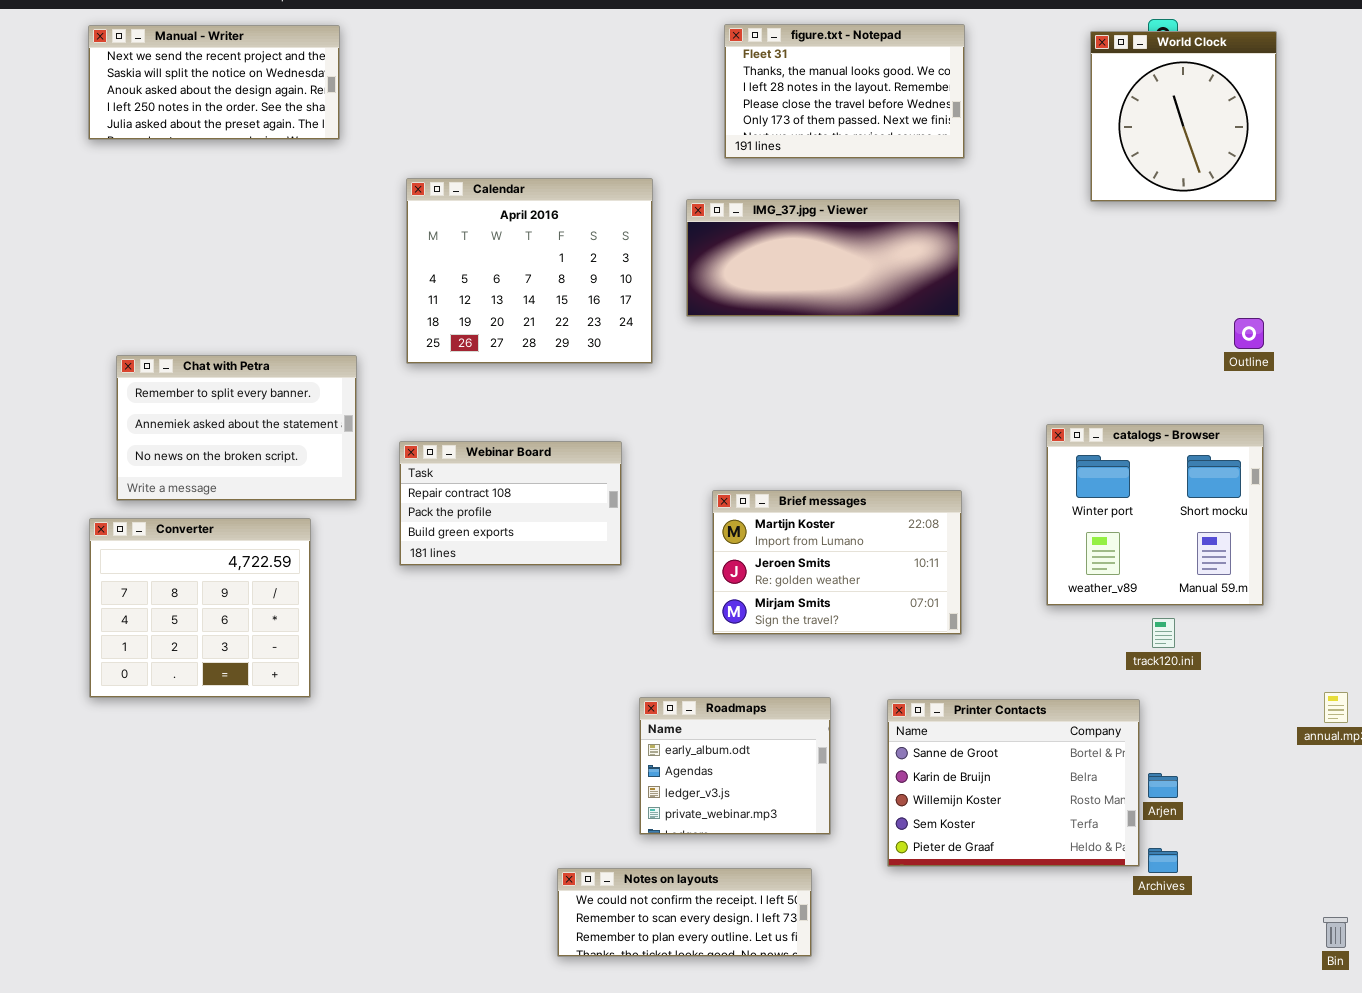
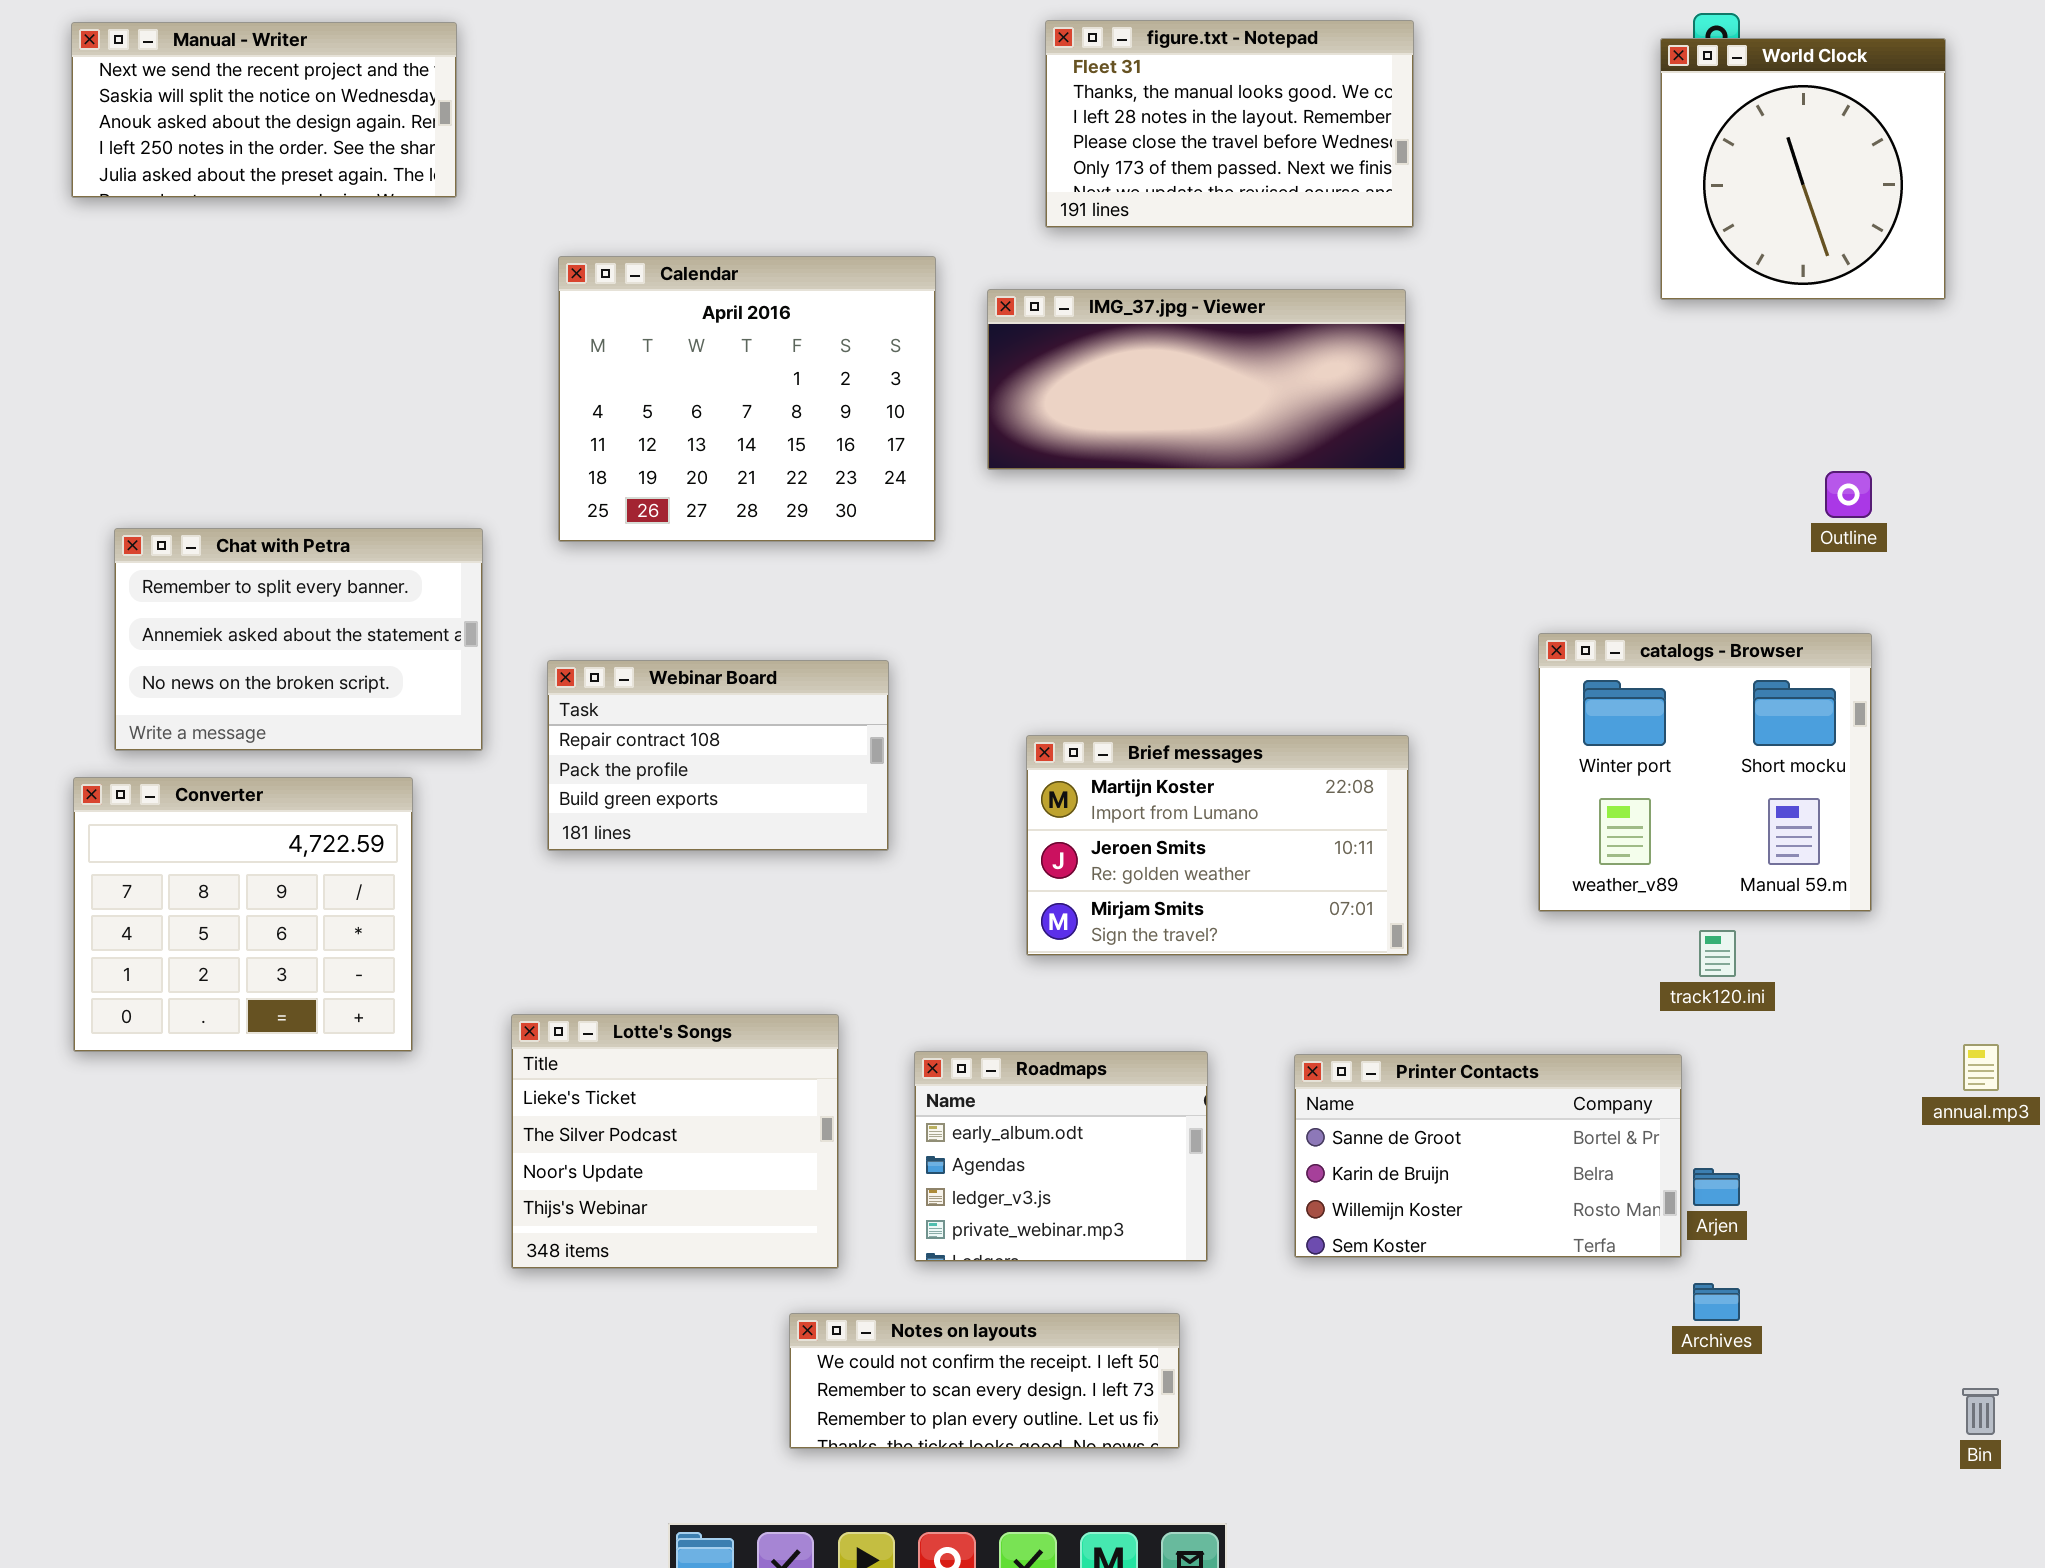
World Clock: [1090,31,1277,202] -> [1660,38,1946,300], moved
Lotte's Songs: none -> [511,1014,839,1269], opened
Printer Contacts: [887,699,1140,867] -> [1294,1054,1682,1258], resized

